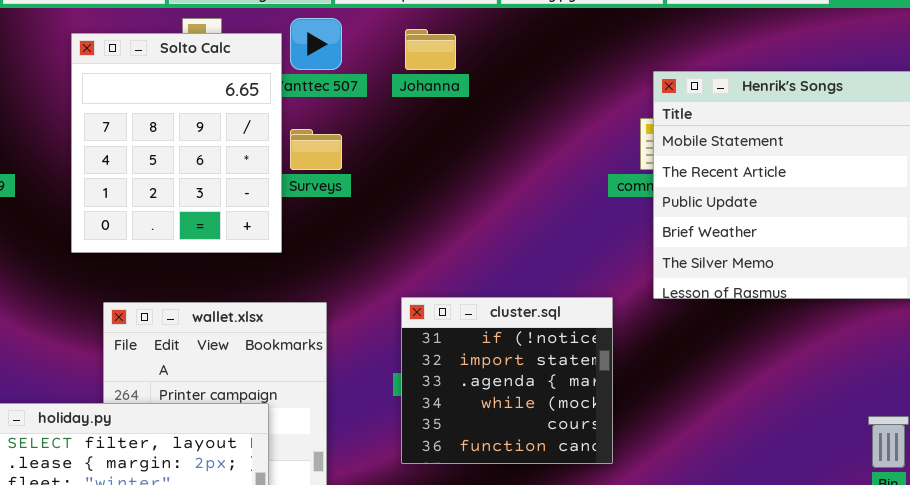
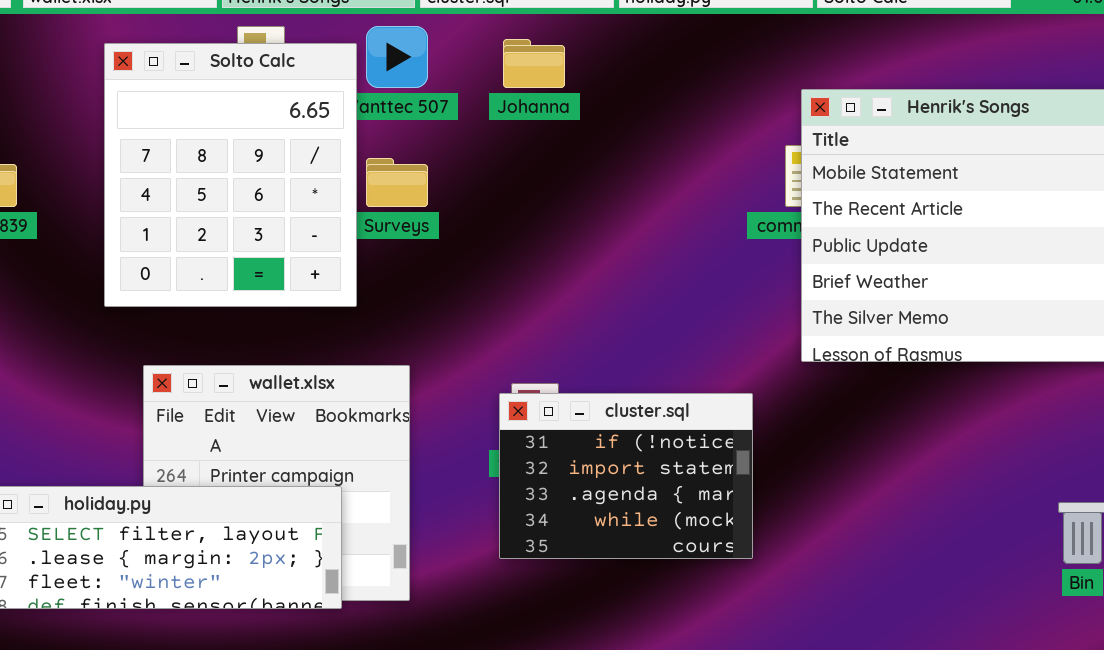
cluster.sql: [401,297,613,464] -> [499,393,753,559], resized

